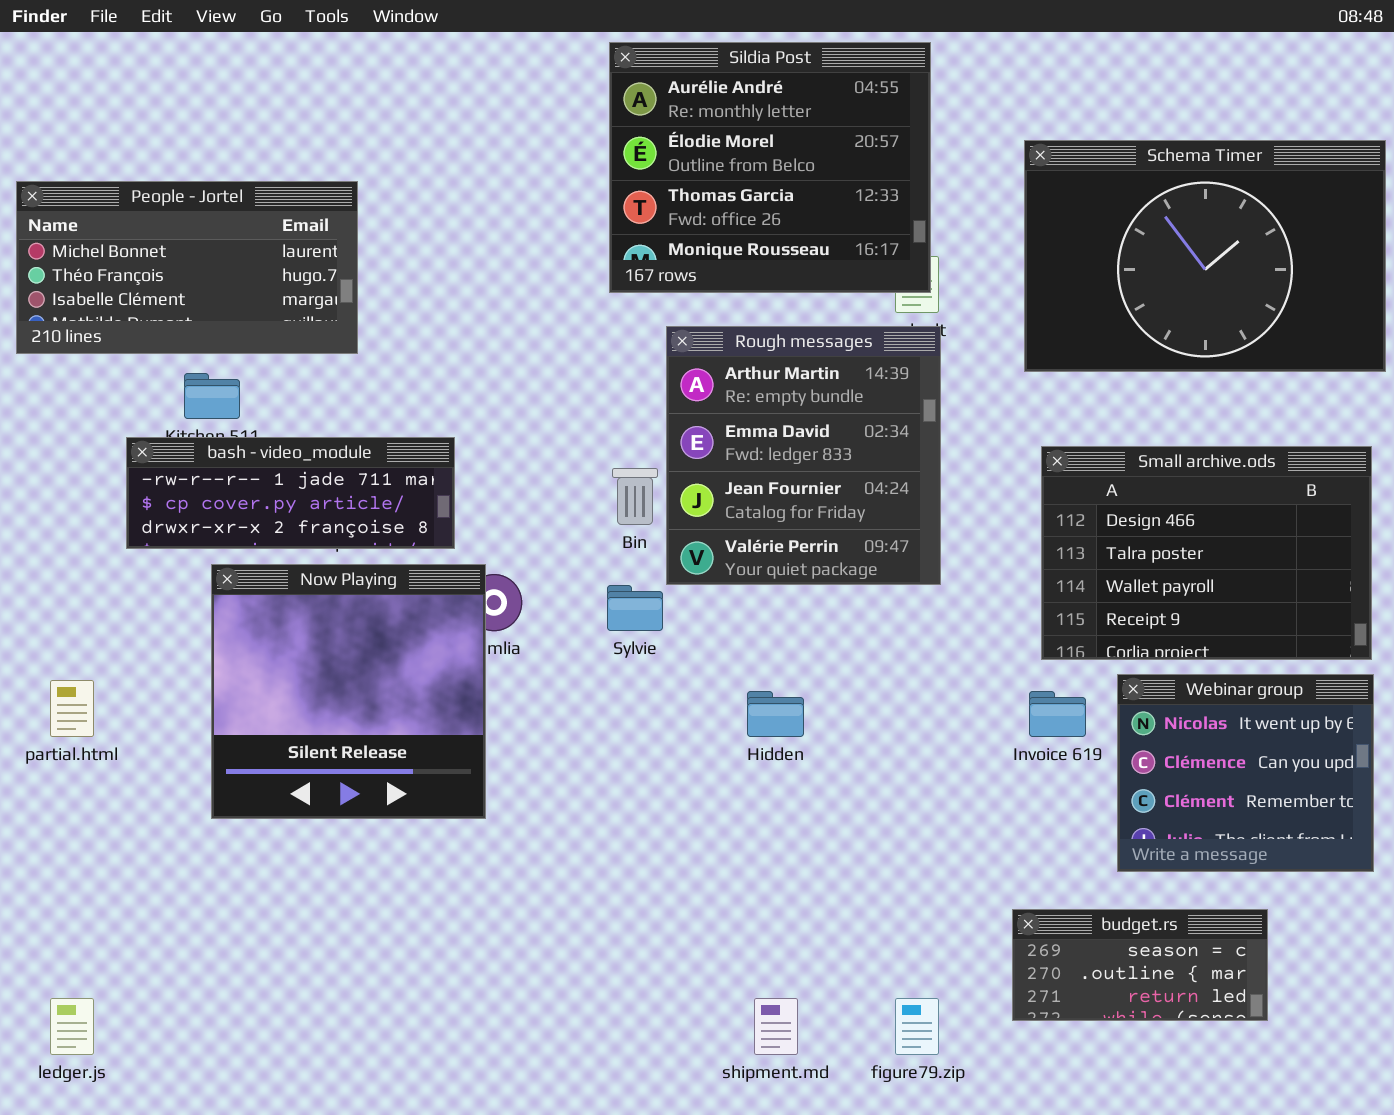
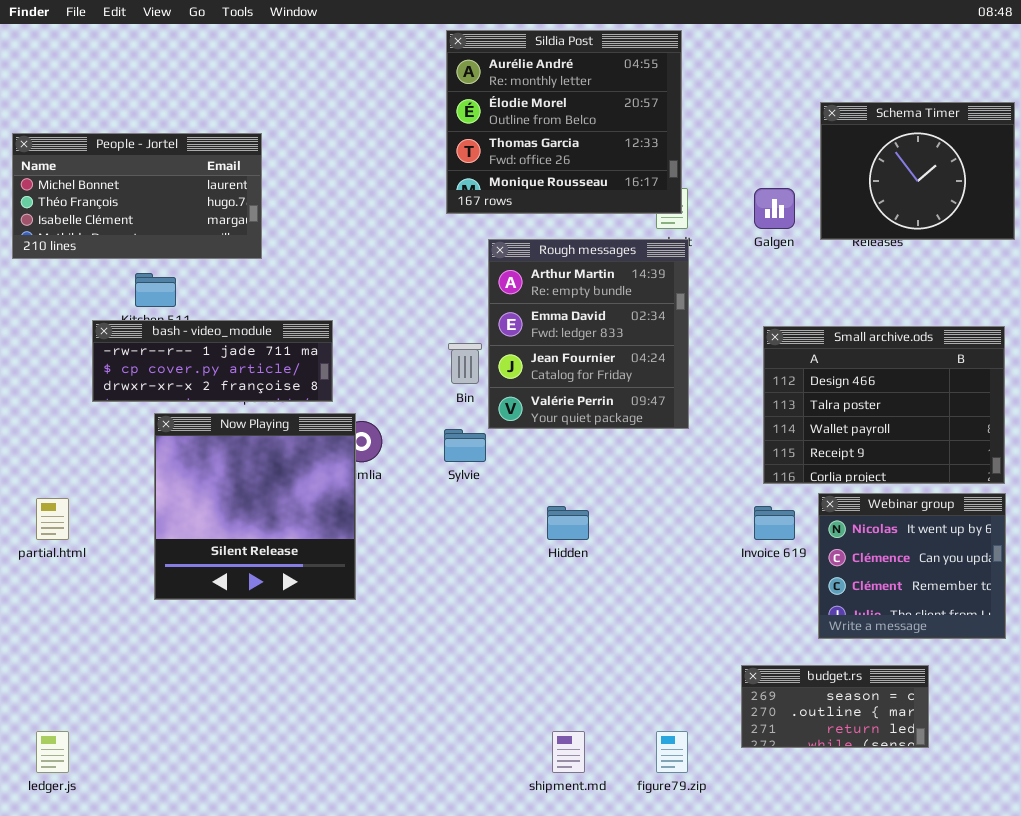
Schema Timer: [1024,140,1386,372] -> [820,102,1015,240], resized

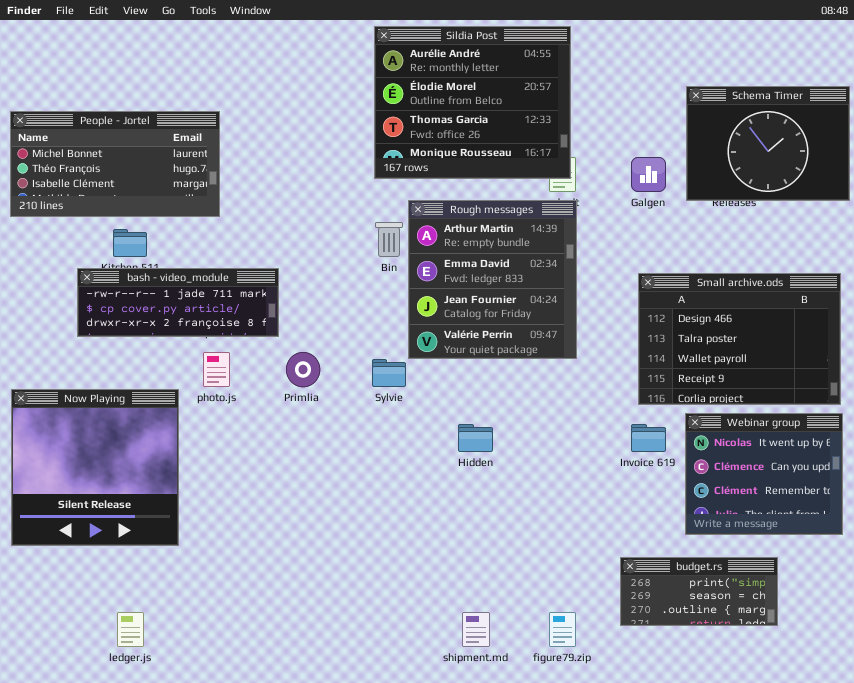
Bin: [448,343,482,384] -> [375,222,403,257], moved
Now Playing: [154,413,356,600] -> [11,389,179,546], moved
budget.rs: [741,665,929,748] -> [620,557,778,626], scrolled up 1 row
ledger.js: [36,731,69,773] -> [117,612,144,647], moved

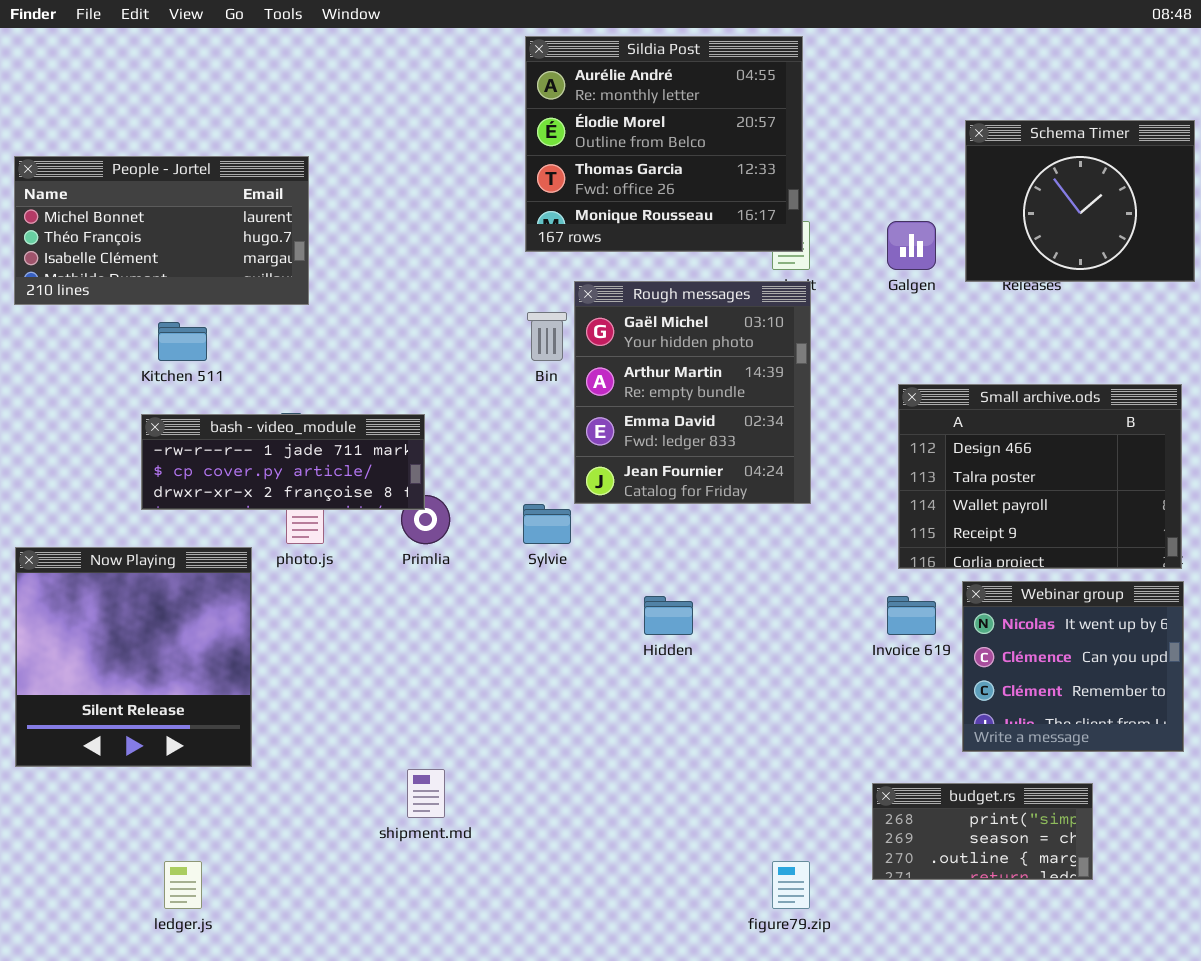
Rough messages: [408,200,577,359] -> [574,281,811,504], scrolled up 1 row
bash - video_module: [77,268,279,337] -> [141,414,425,510], moved
shipment.md: [462,612,490,647] -> [407,769,445,818], moved

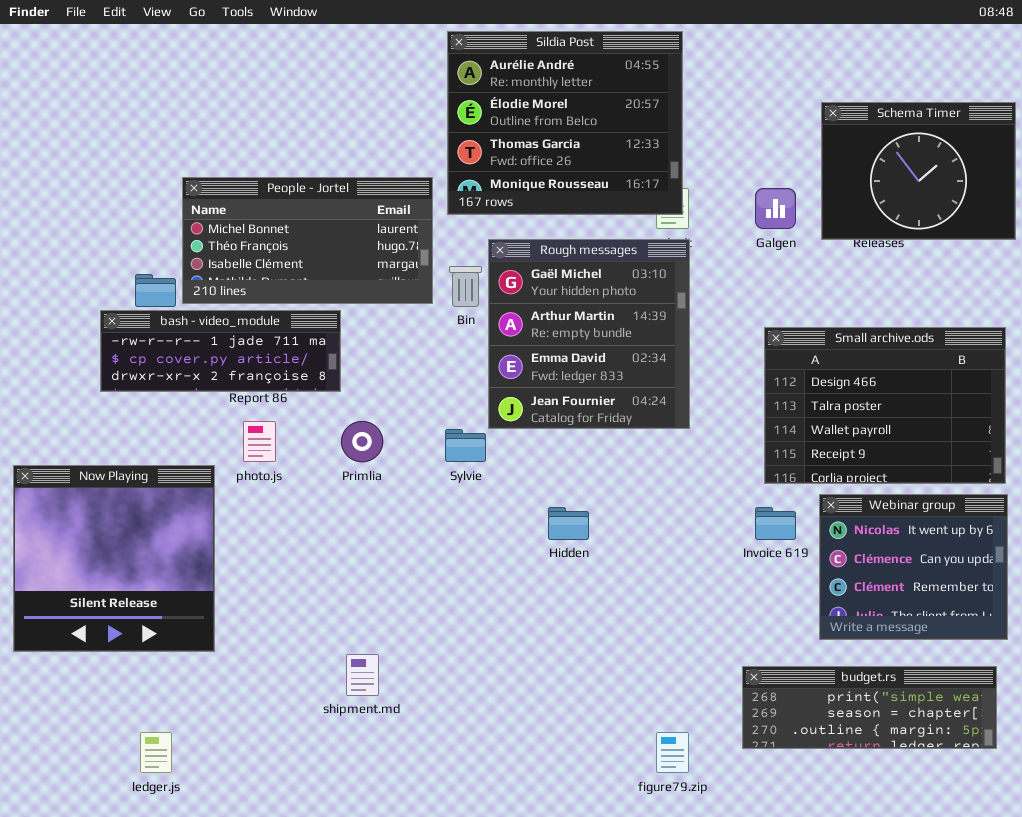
People - Jortel: [14,156,309,305] -> [182,177,433,304], moved
bash - video_module: [141,414,425,510] -> [100,310,341,392], moved
budget.rs: [872,783,1093,880] -> [742,666,997,749], resized

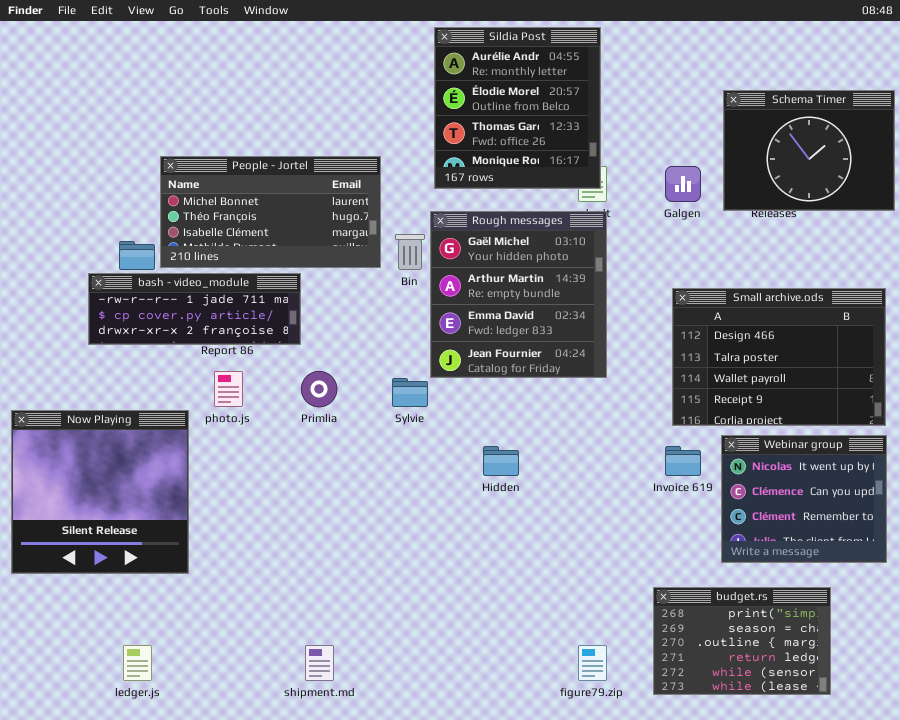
Sildia Post: [447,31,683,215] -> [434,27,601,189], resized
shipment.md: [346,654,379,696] -> [305,645,334,681], moved
budget.rs: [742,666,997,749] -> [653,587,831,695], resized

